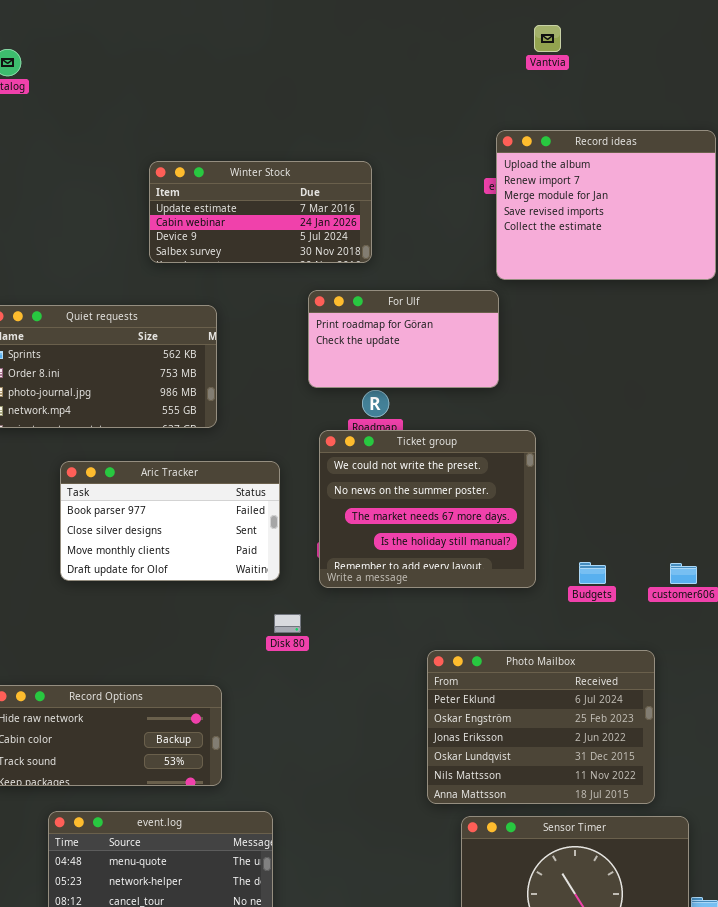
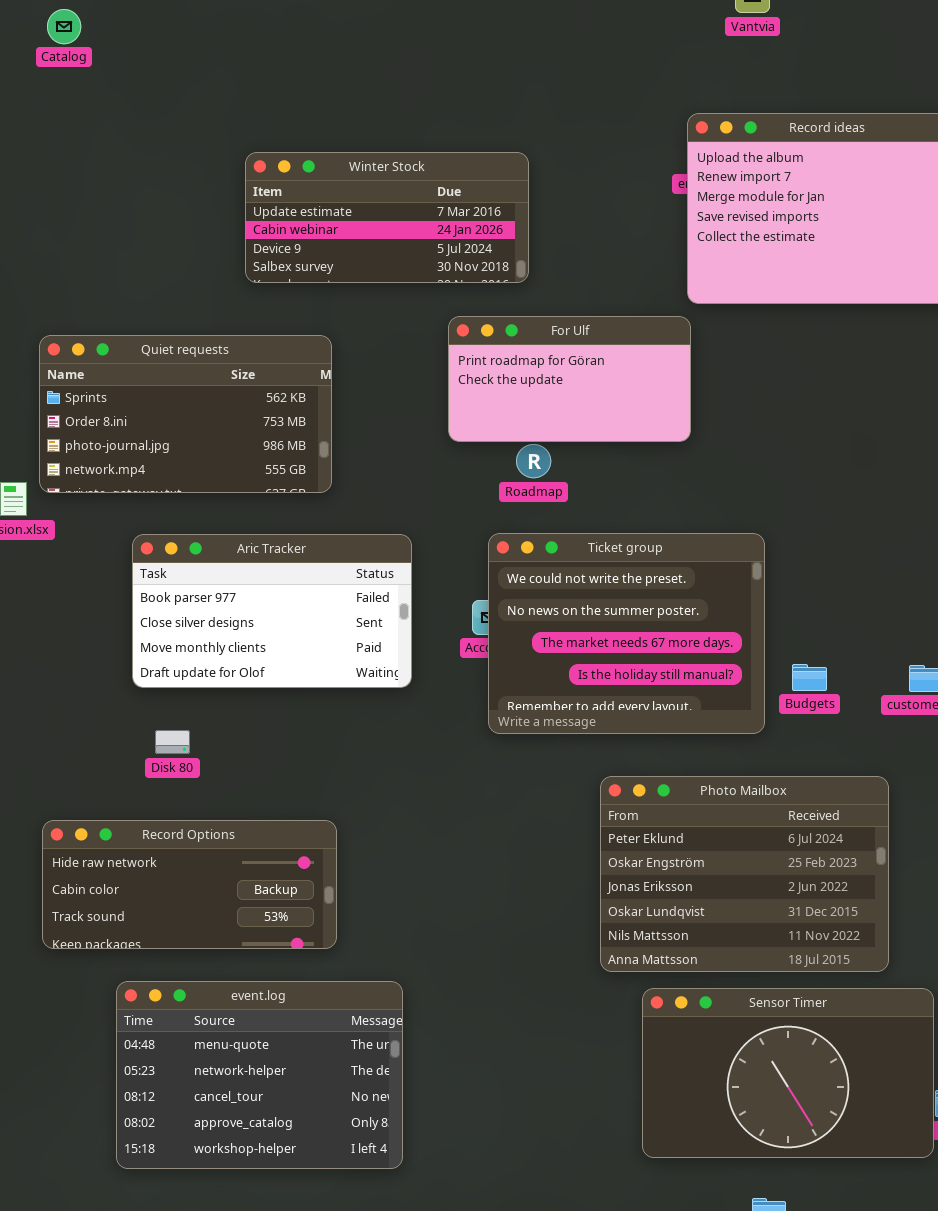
Ticket group: [319,430,536,588] -> [488,533,765,734], moved
Disk 80: [274,614,301,633] -> [155,730,190,754], moved

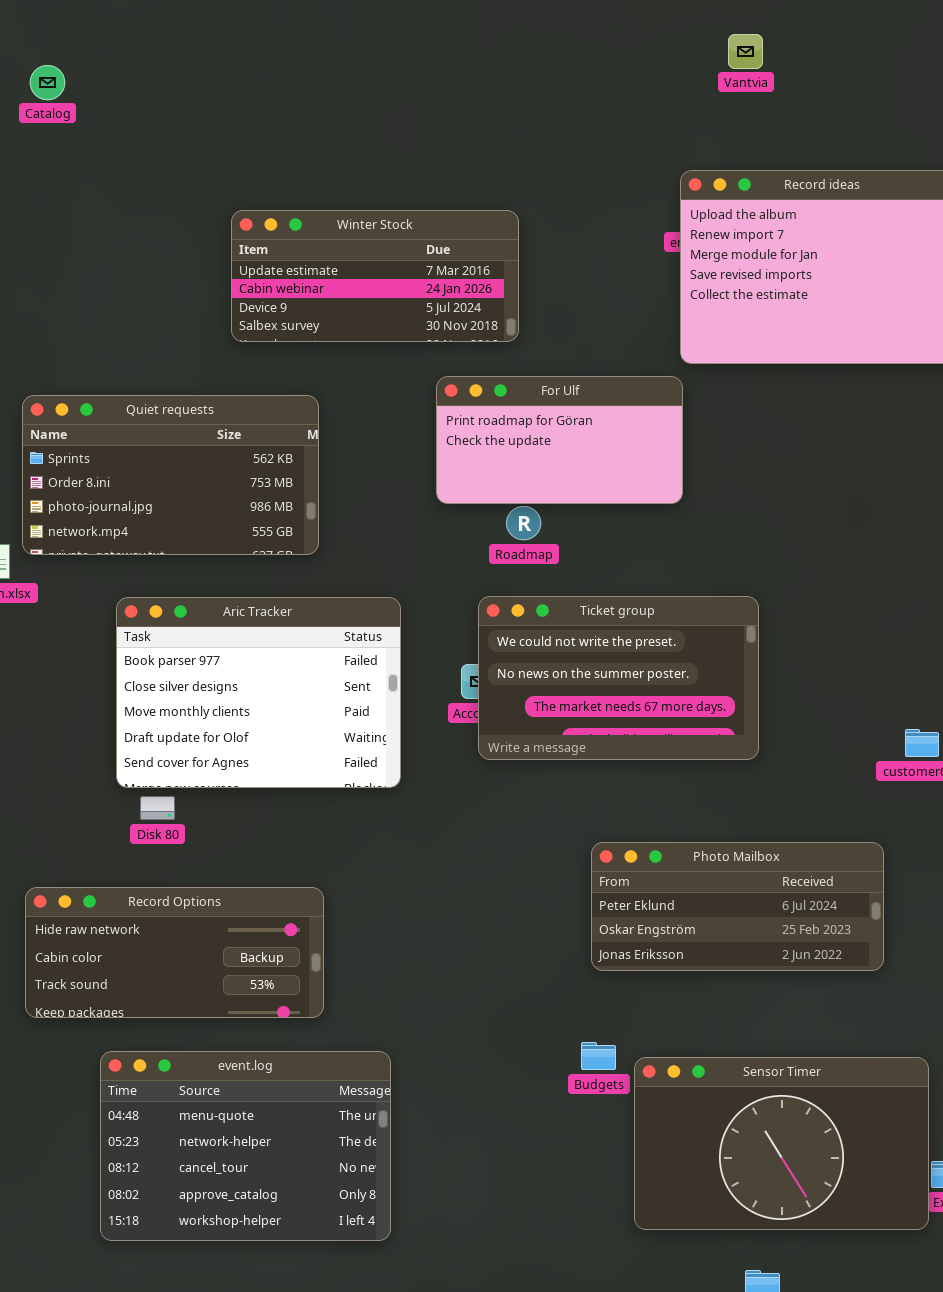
Ticket group: [488,533,765,734] -> [478,596,759,760], resized
Aric Tracker: [132,534,412,688] -> [116,597,401,788], resized
Budgets: [792,664,827,691] -> [581,1042,616,1070], moved
Photo Mailbox: [600,776,889,972] -> [591,842,884,971], resized

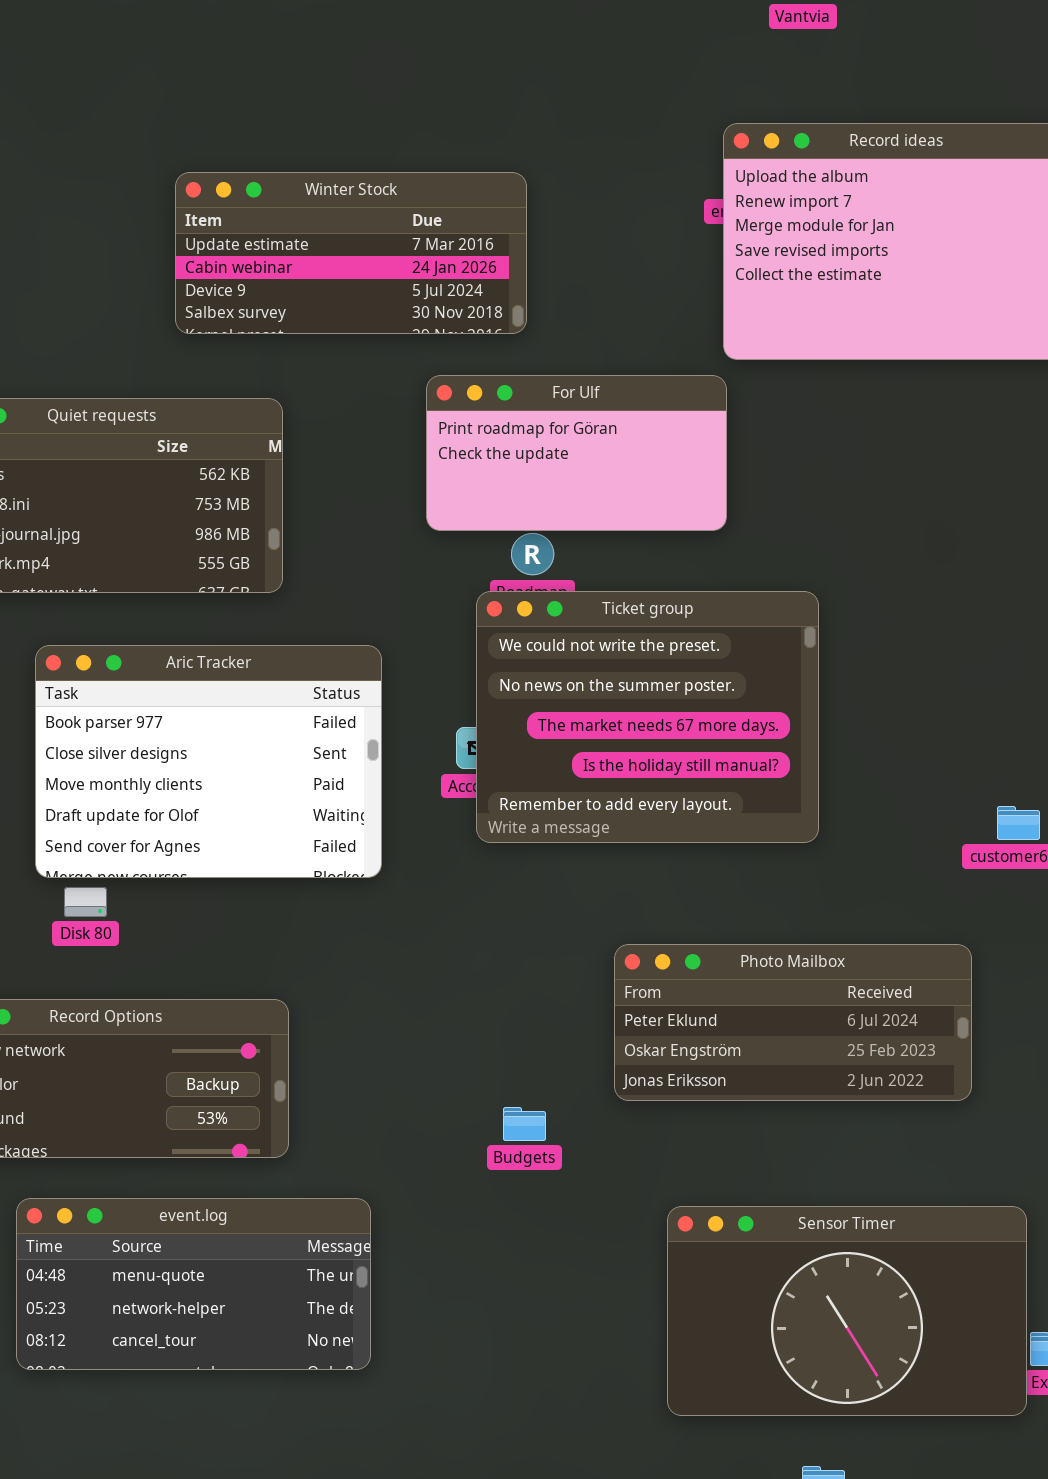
Ticket group: [478,596,759,760] -> [476,591,819,843], resized
Budgets: [581,1042,616,1070] -> [503,1107,546,1141], moved
event.log: [100,1051,391,1241] -> [16,1198,371,1370], resized

